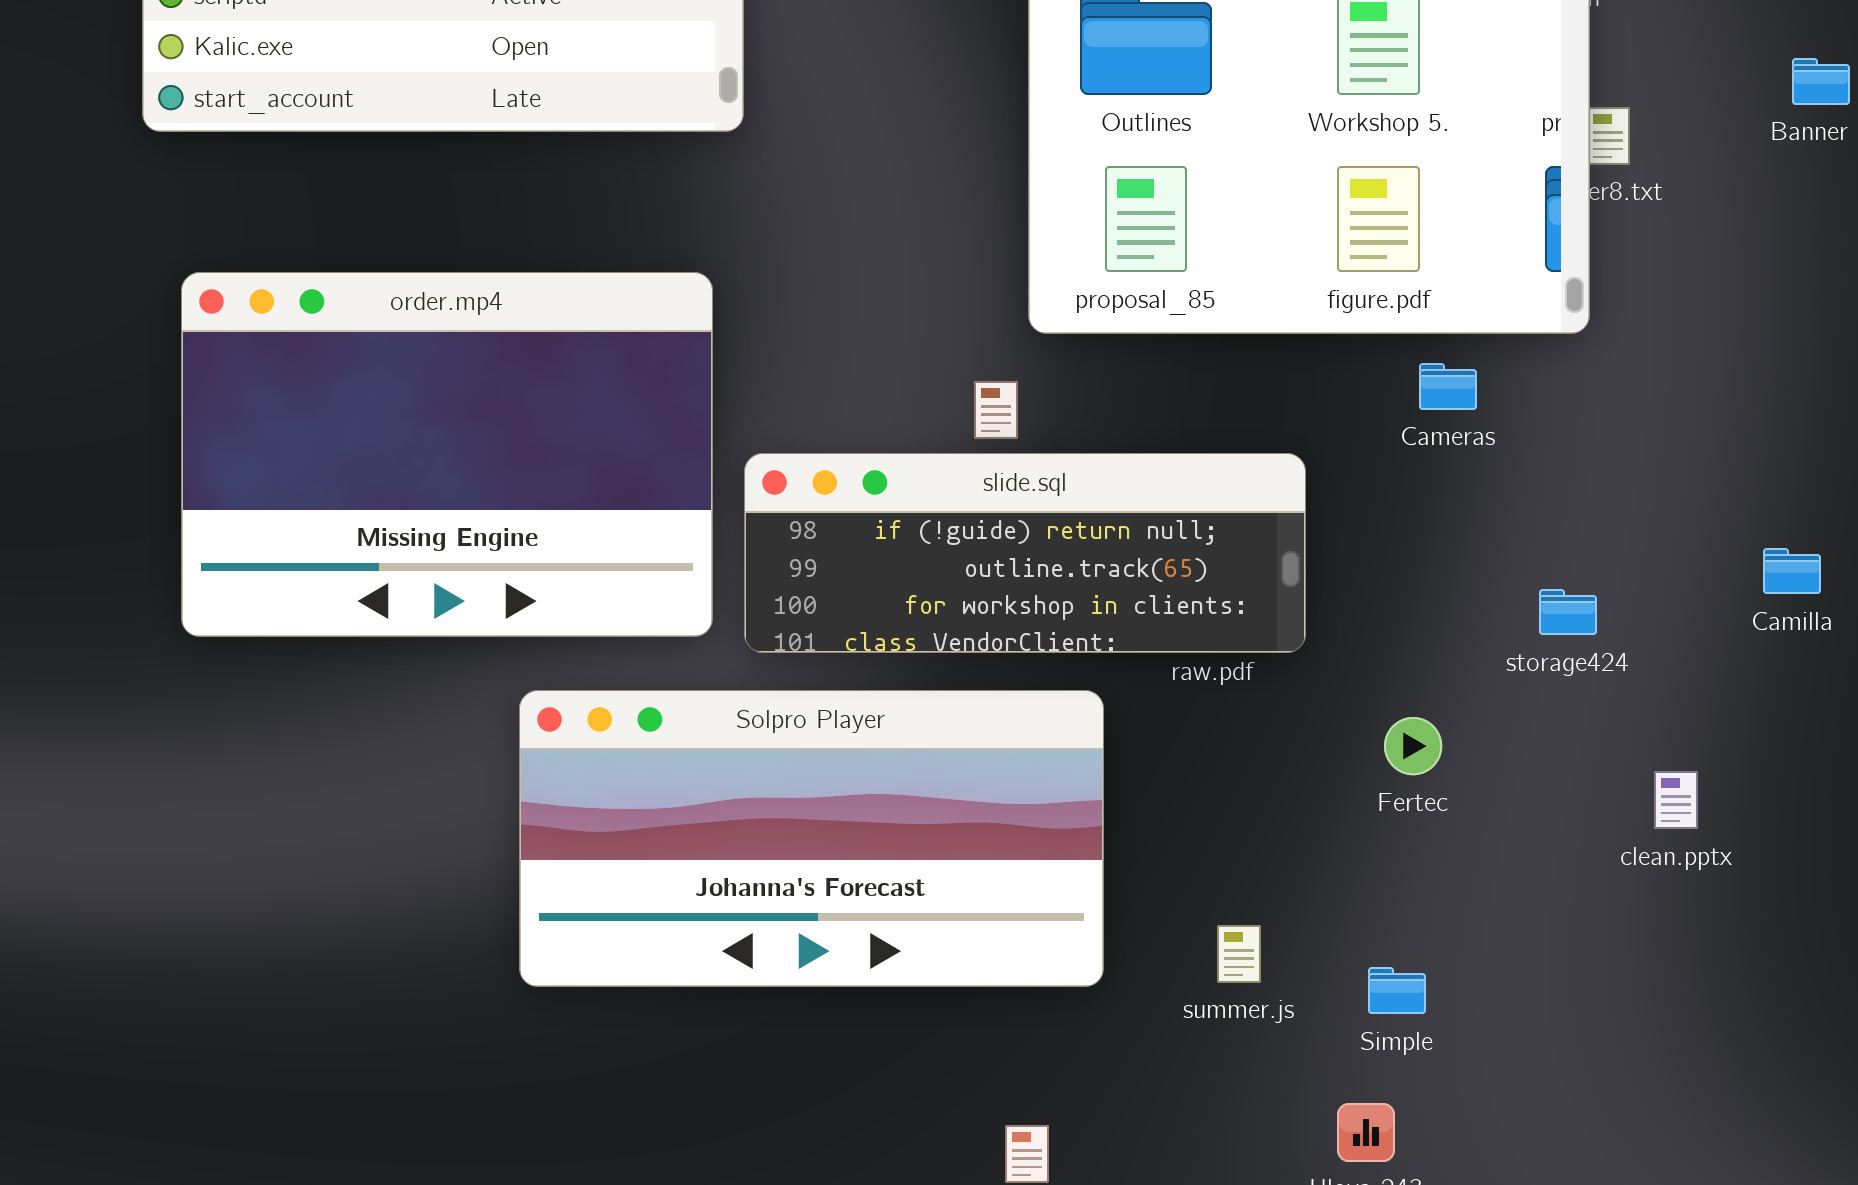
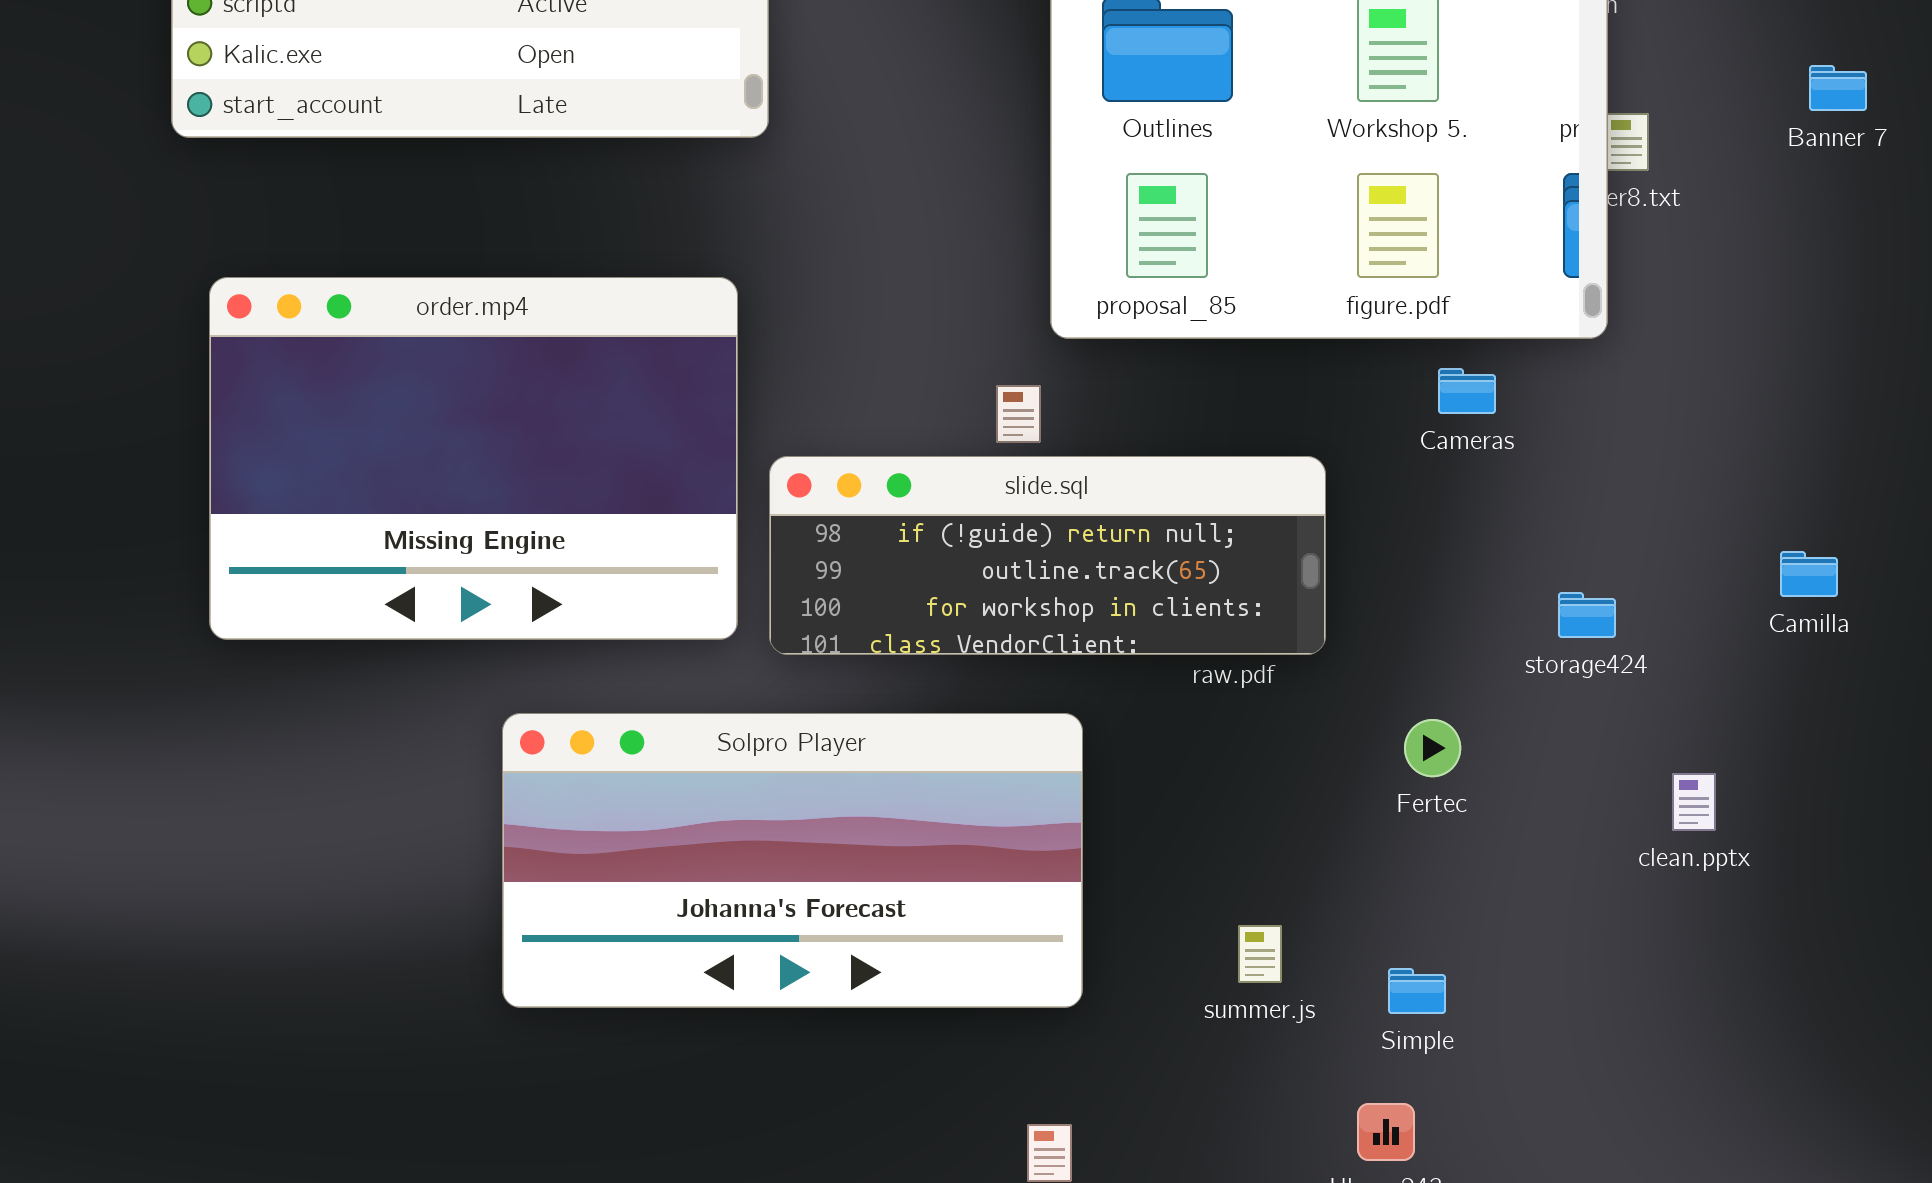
Solpro Player: [519,690,1104,987] -> [502,713,1083,1008], moved

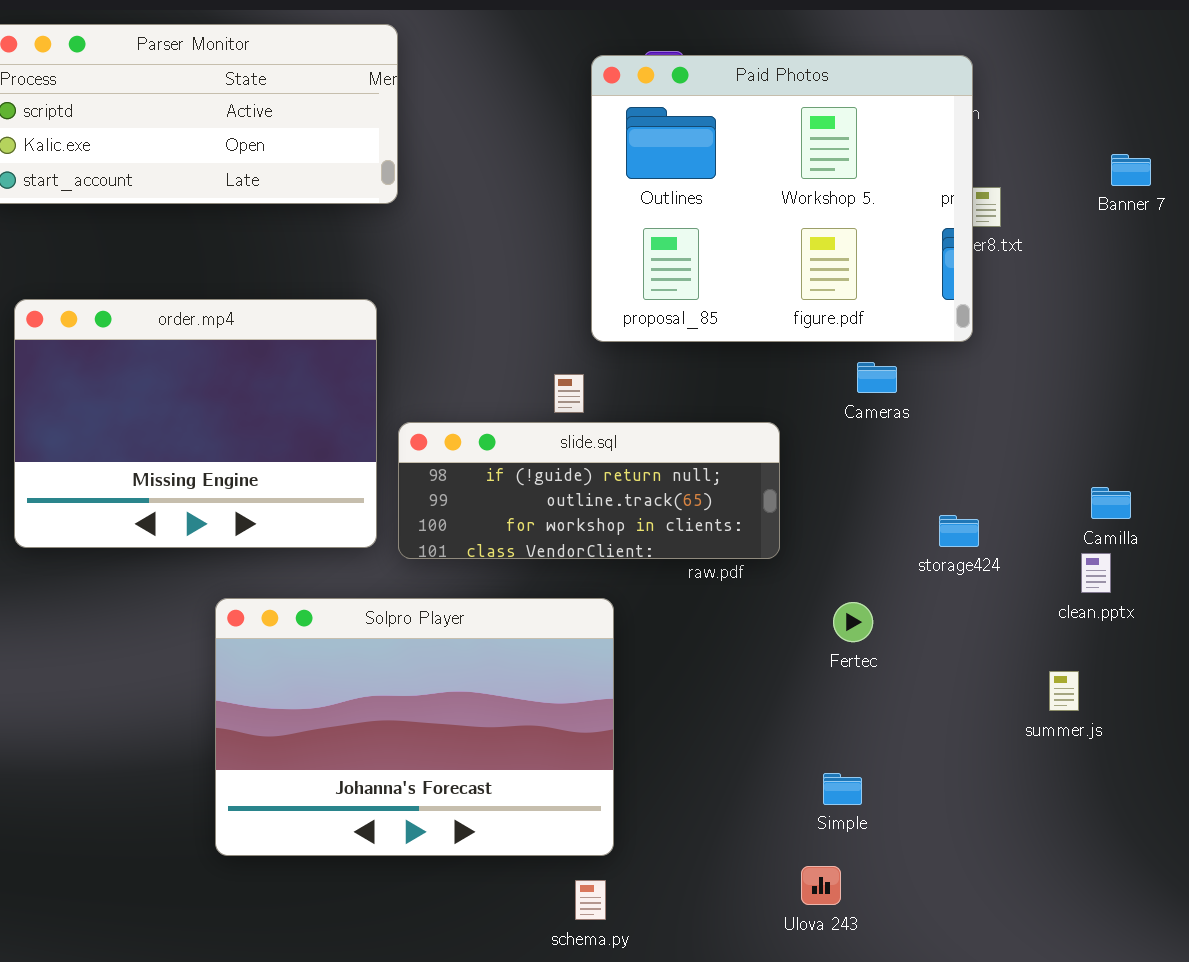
Solpro Player: [502,713,1083,1008] -> [215,598,614,856], resized
clean.pptx: [1672,773,1716,831] -> [1081,553,1111,593], moved
summer.js: [1238,925,1282,983] -> [1049,671,1079,711], moved

